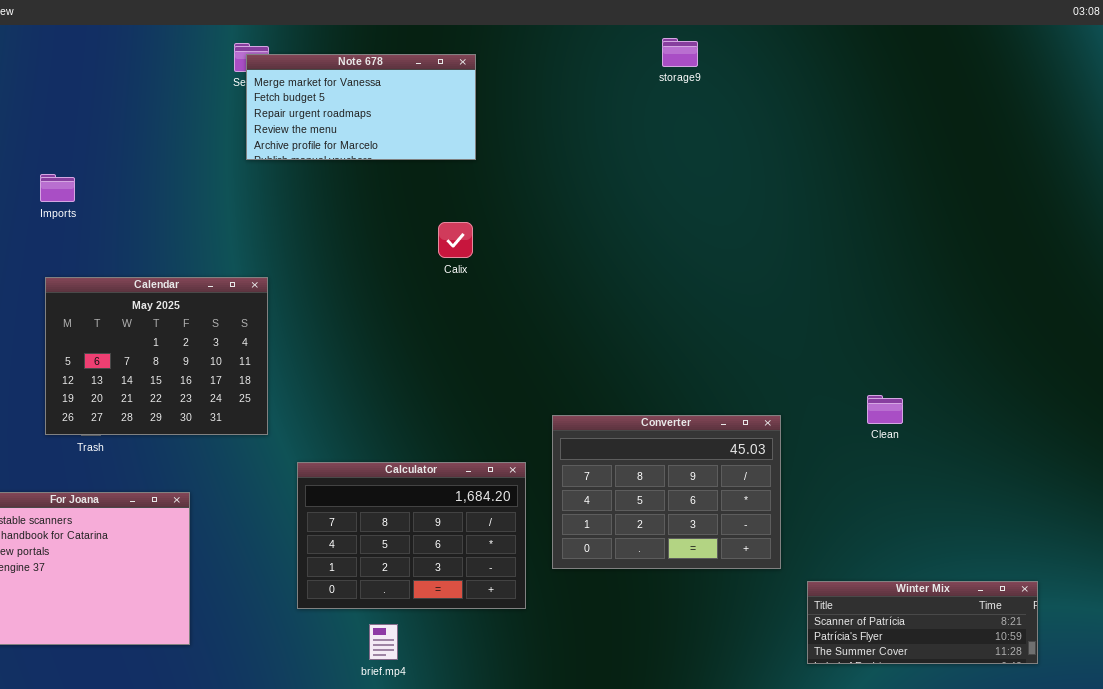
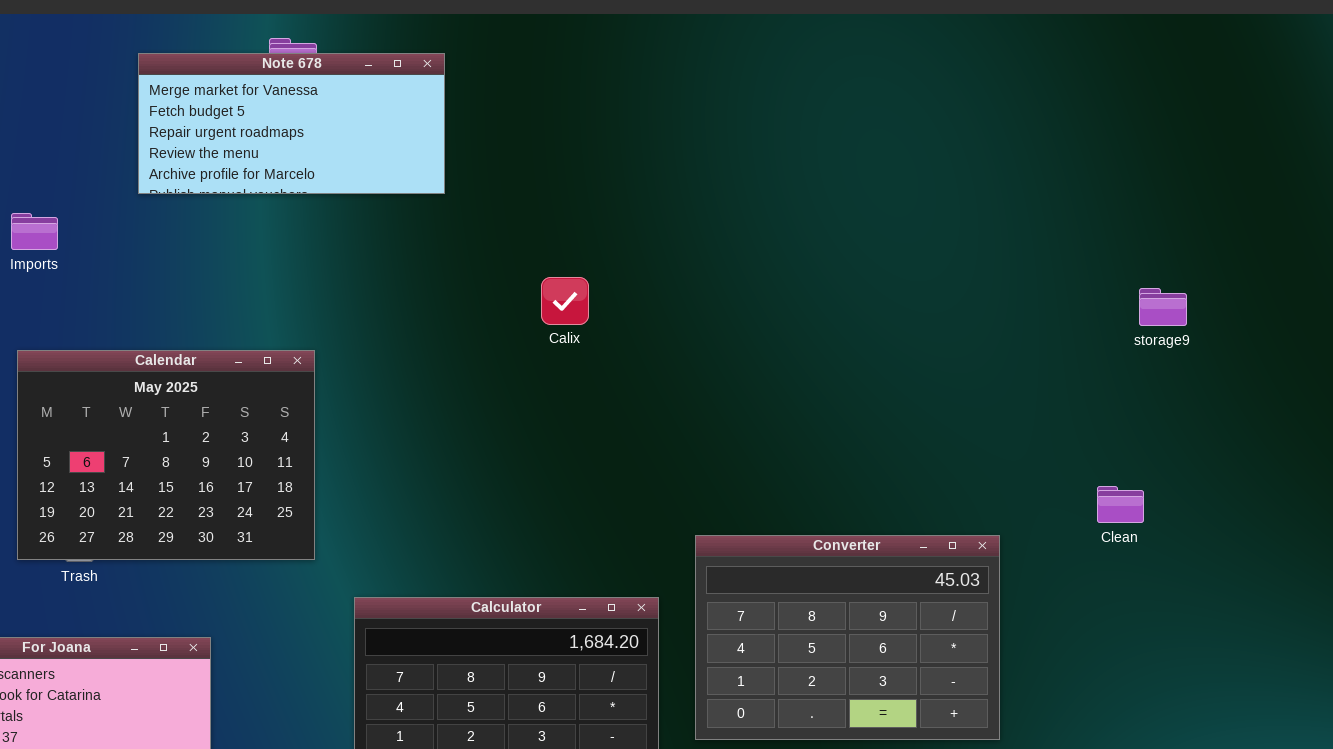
storage9: [662,38,698,67] -> [1139,288,1187,326], moved
Note 678: [246,54,476,160] -> [138,53,445,194], moved
Clean: [867,395,903,424] -> [1097,486,1144,523], moved

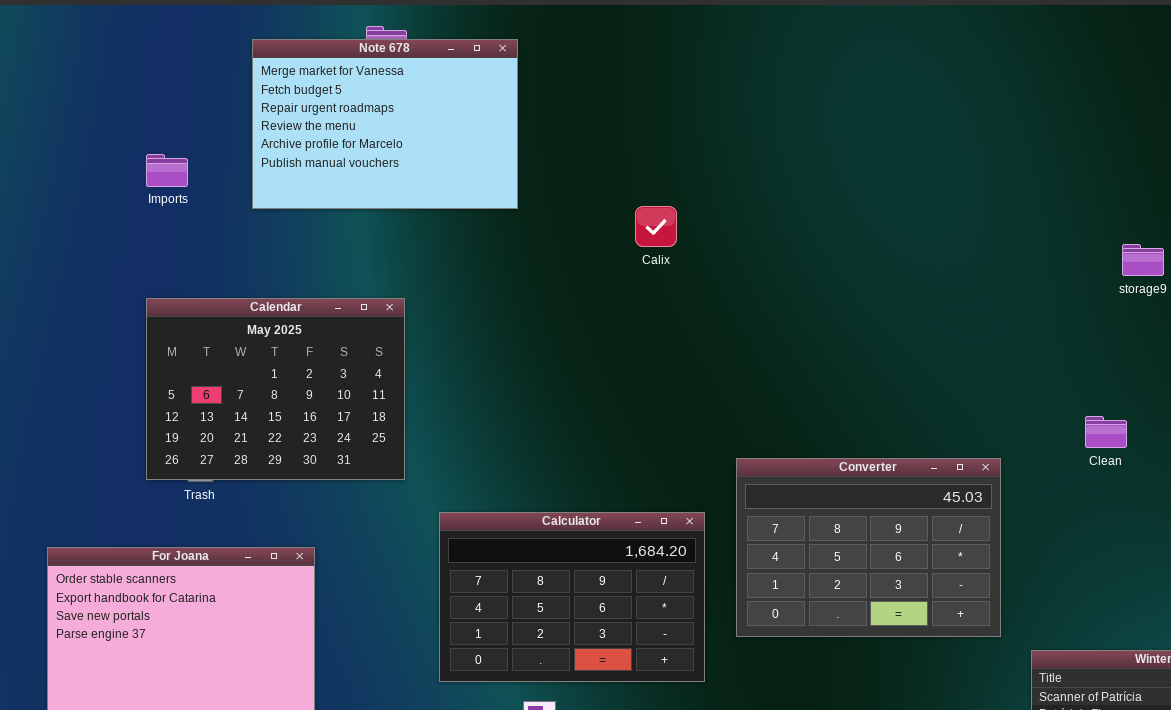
Note 678: [138,53,445,194] -> [252,39,518,209], resized
Imports: [11,213,58,250] -> [146,154,188,187], moved
Calix: [541,277,589,325] -> [635,206,677,247], moved

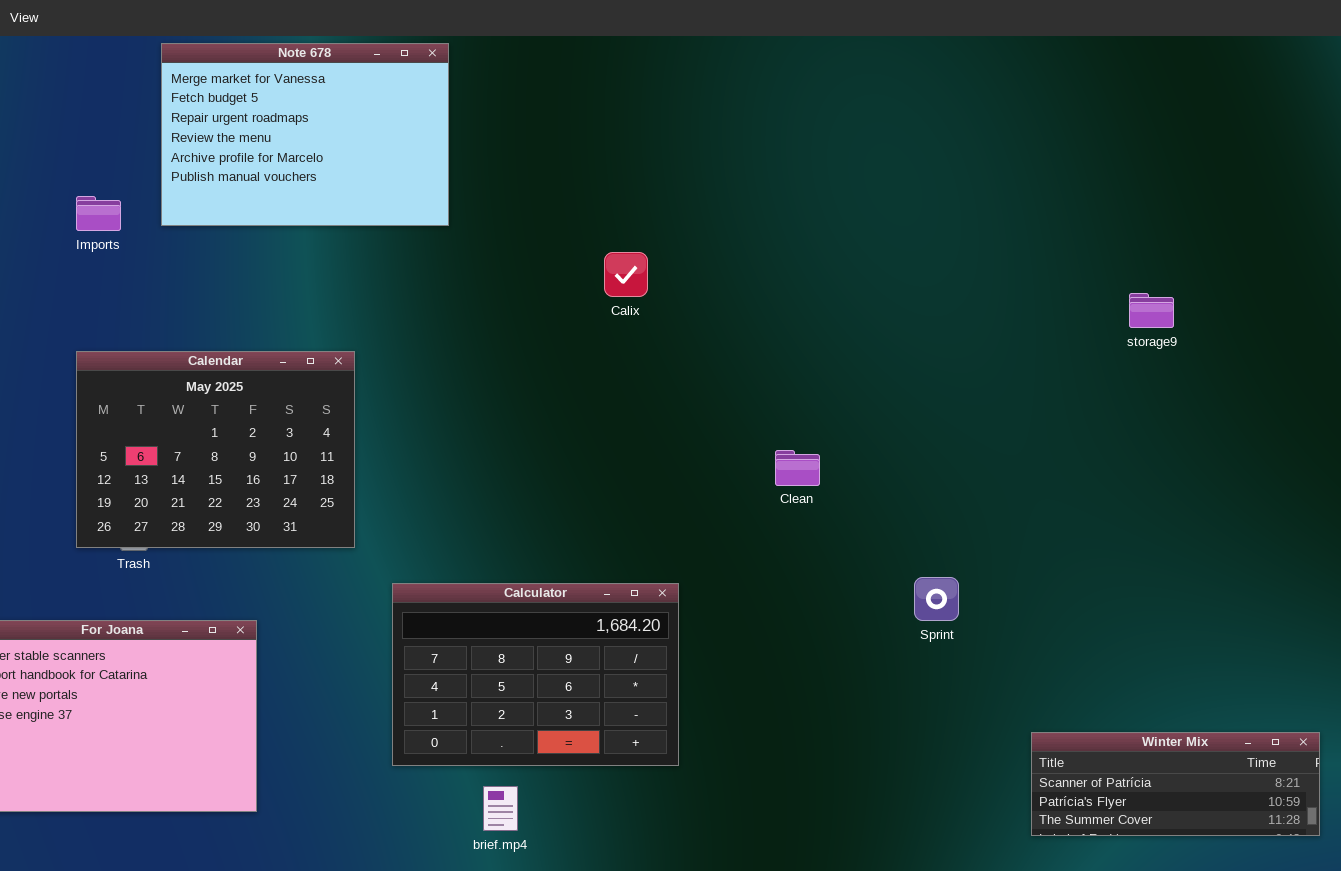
Note 678: [252,39,518,209] -> [161,43,449,226], moved
Clean: [1085,416,1127,448] -> [775,450,820,486], moved
Converter: [736,458,1001,637] -> none, closed

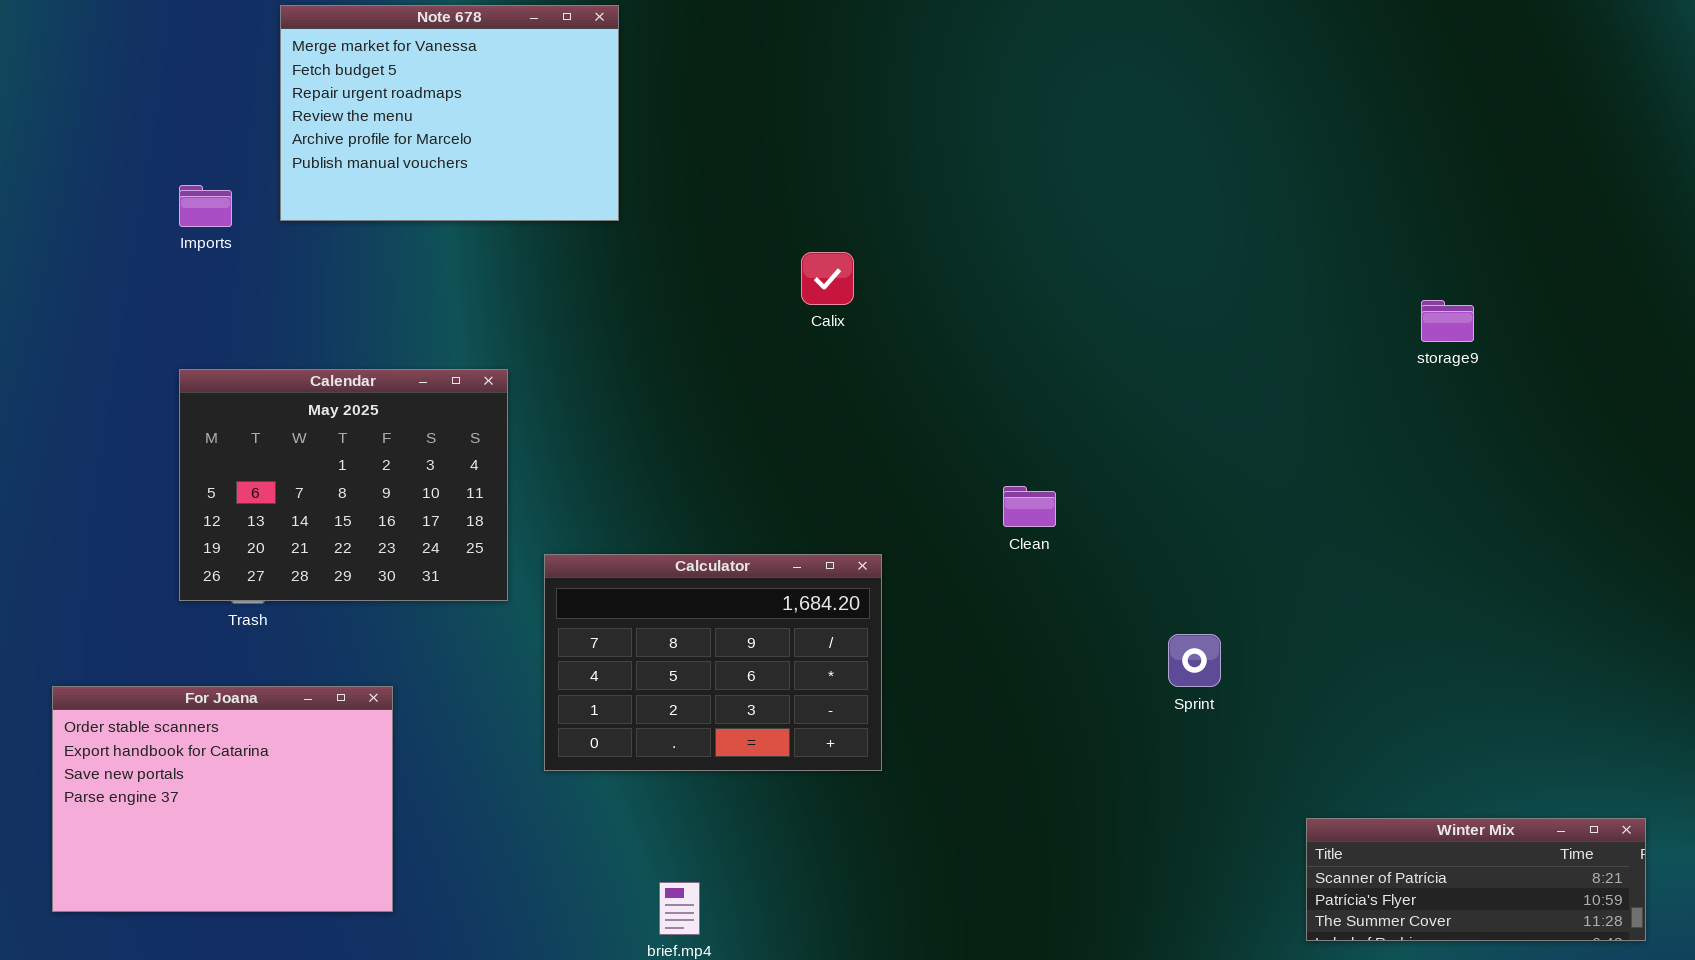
Calculator: [392,583,679,766] -> [544,554,882,771], moved

